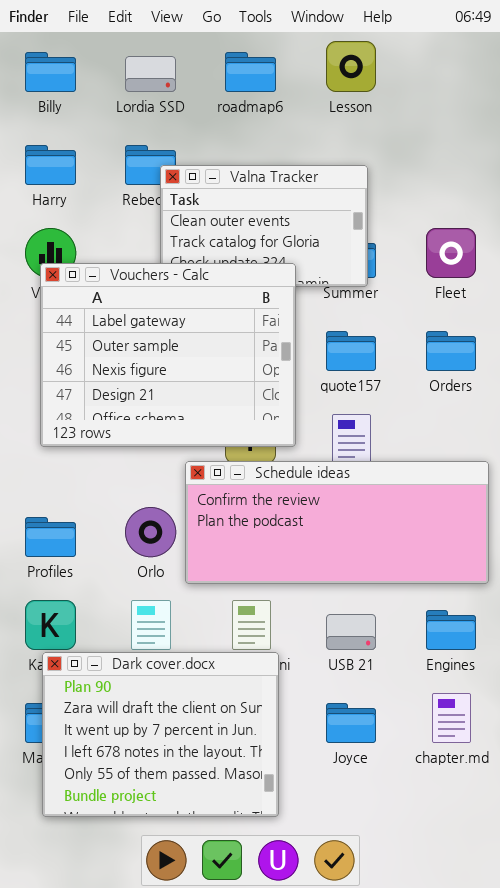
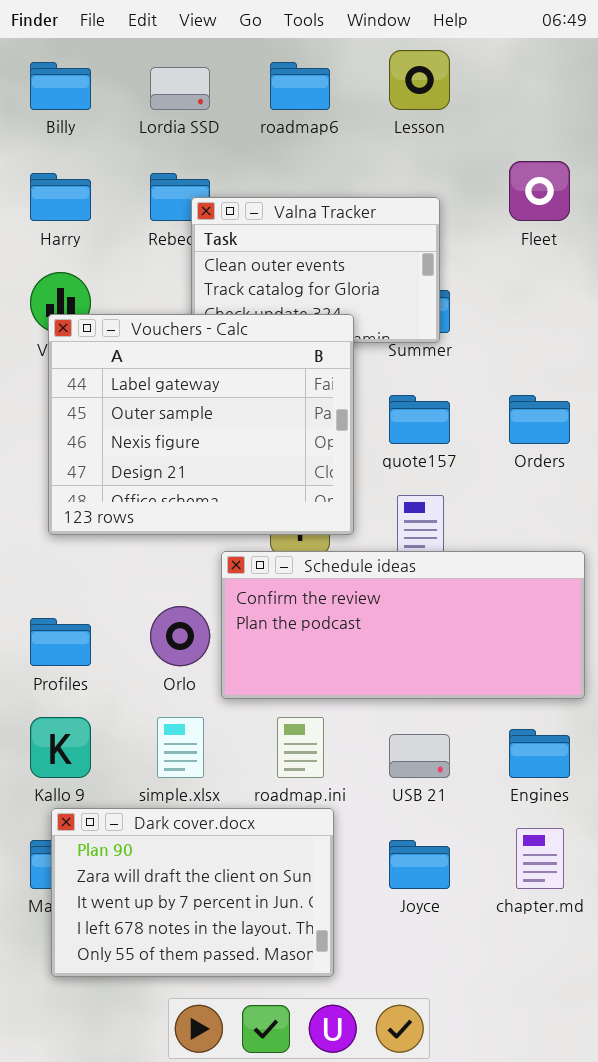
Fleet: [426,228,476,278] -> [509,161,570,221], moved
Dark cover.docx: [42,652,279,817] -> [51,808,334,977], resized

